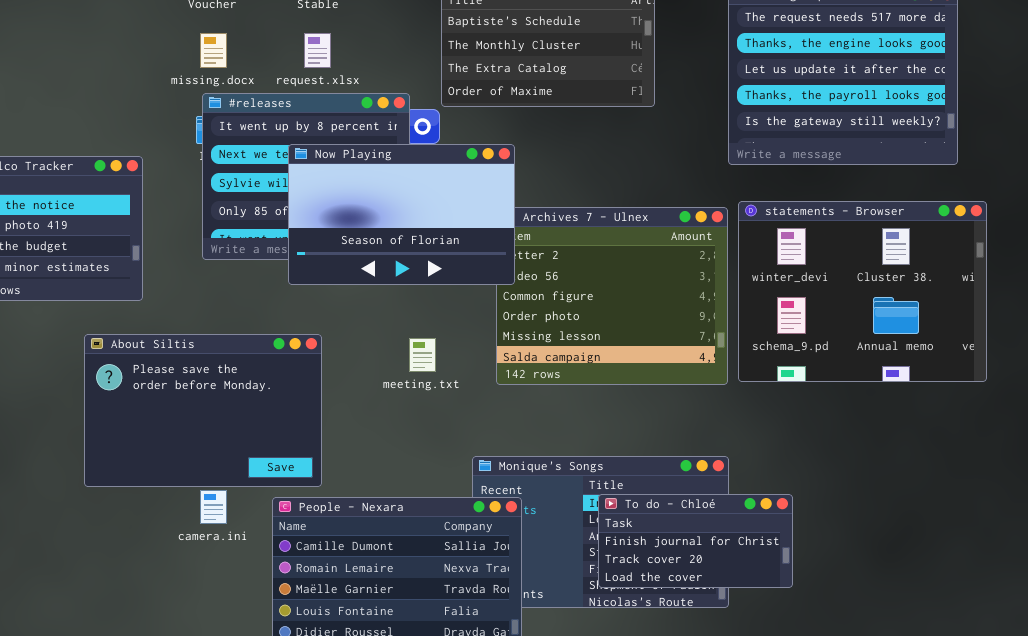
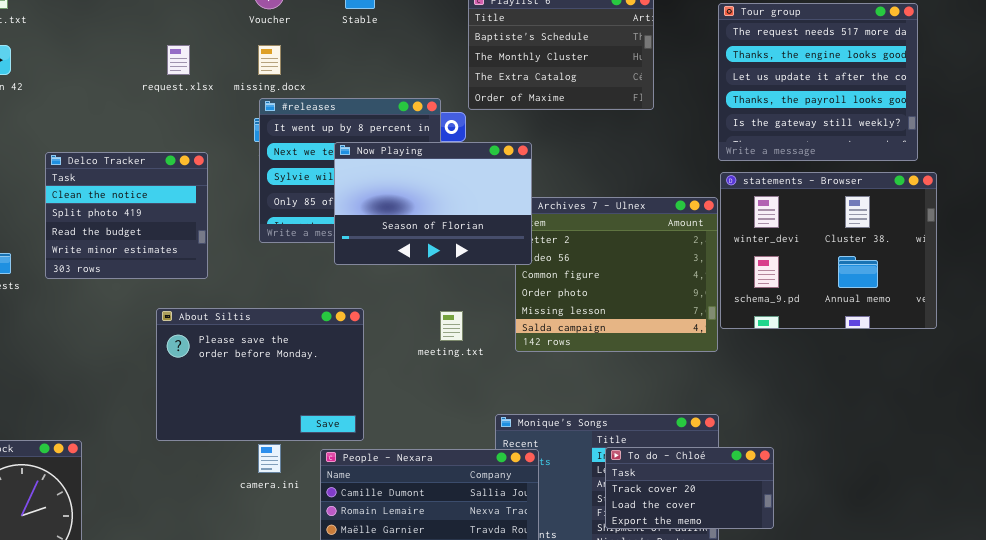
request.xlsx: [304,33,331,68] -> [167,45,190,75], moved
statements - Browser: [738,201,987,382] -> [720,172,937,329], moved
To do - Chloé: [598,494,793,588] -> [605,447,774,529], scrolled down 1 row

